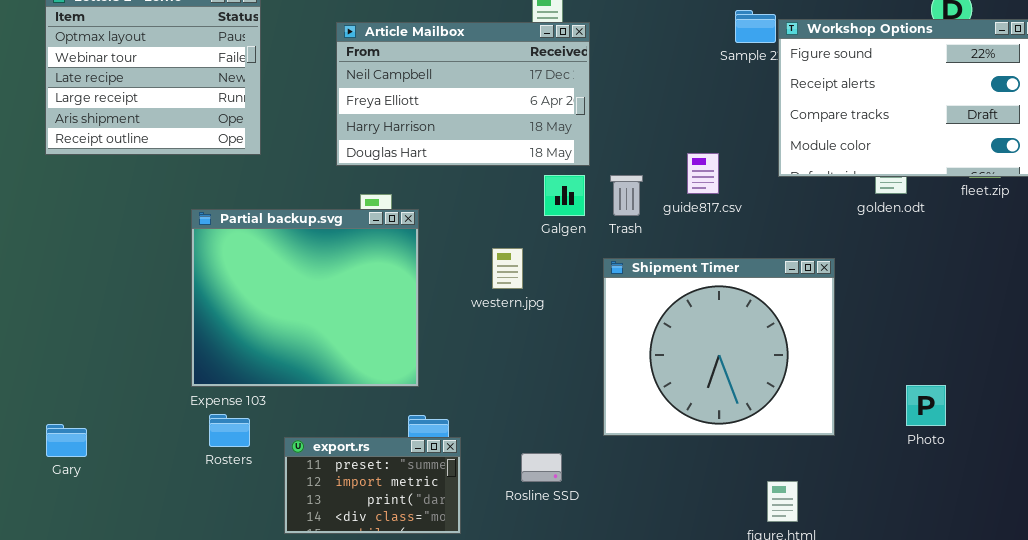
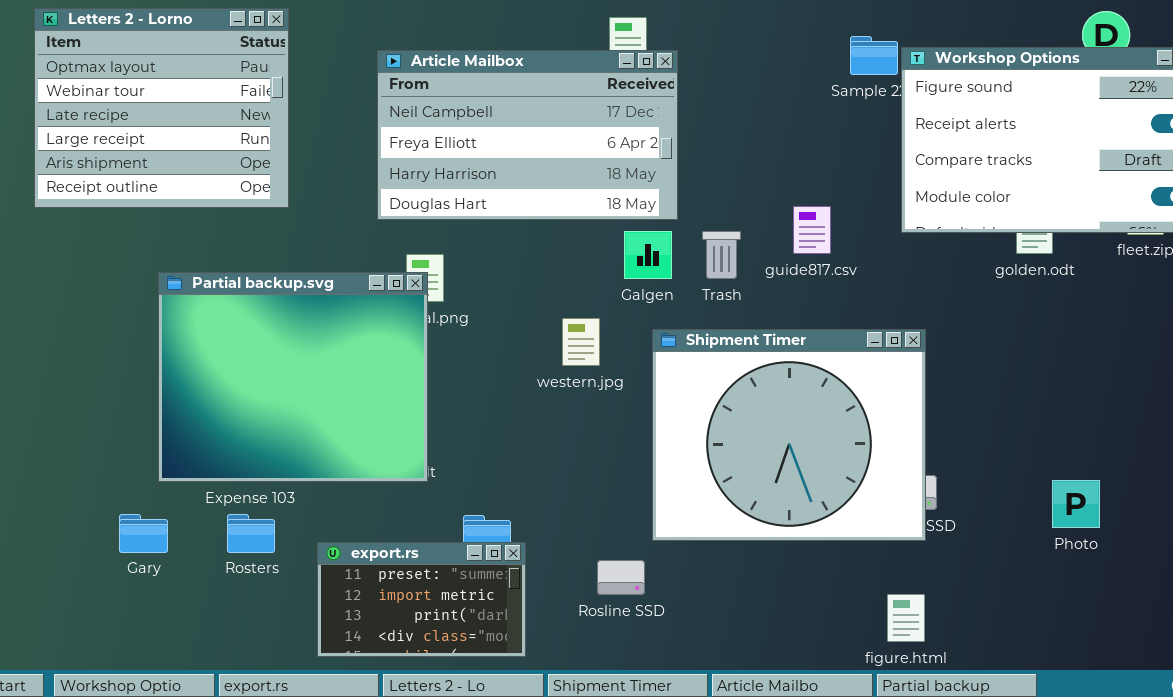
Partial backup.svg: [191,209,419,387] -> [158,272,428,482], moved
Shipment Timer: [603,258,835,436] -> [652,329,926,541], moved
Gary: [46,424,87,457] -> [119,514,168,553], moved

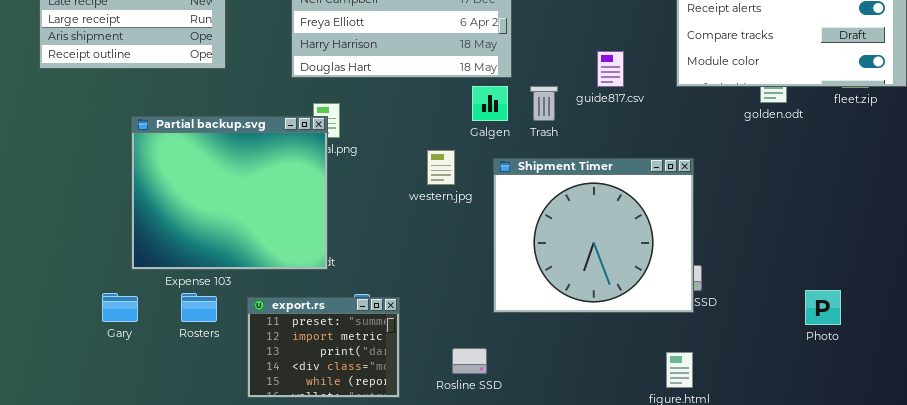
guide817.csv: [793,206,831,254] -> [597,51,624,87], moved
Photo: [1052,480,1100,528] -> [805,290,841,325], moved
export.rs: [317,542,526,657] -> [247,297,400,398], resized
Rosline SSD: [597,560,645,595] -> [452,348,487,374], moved

